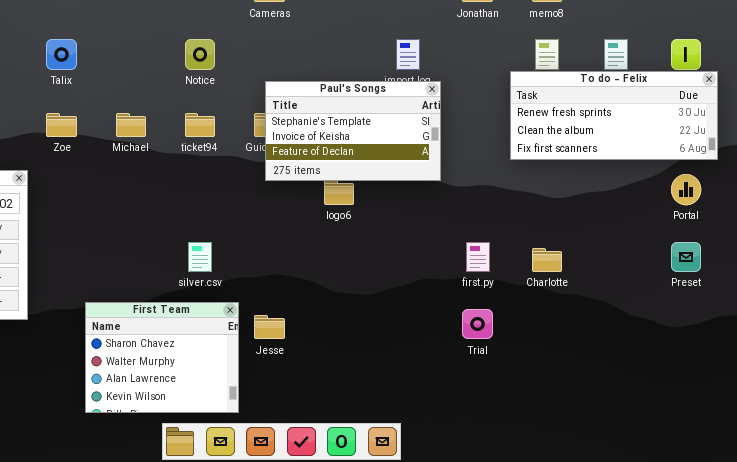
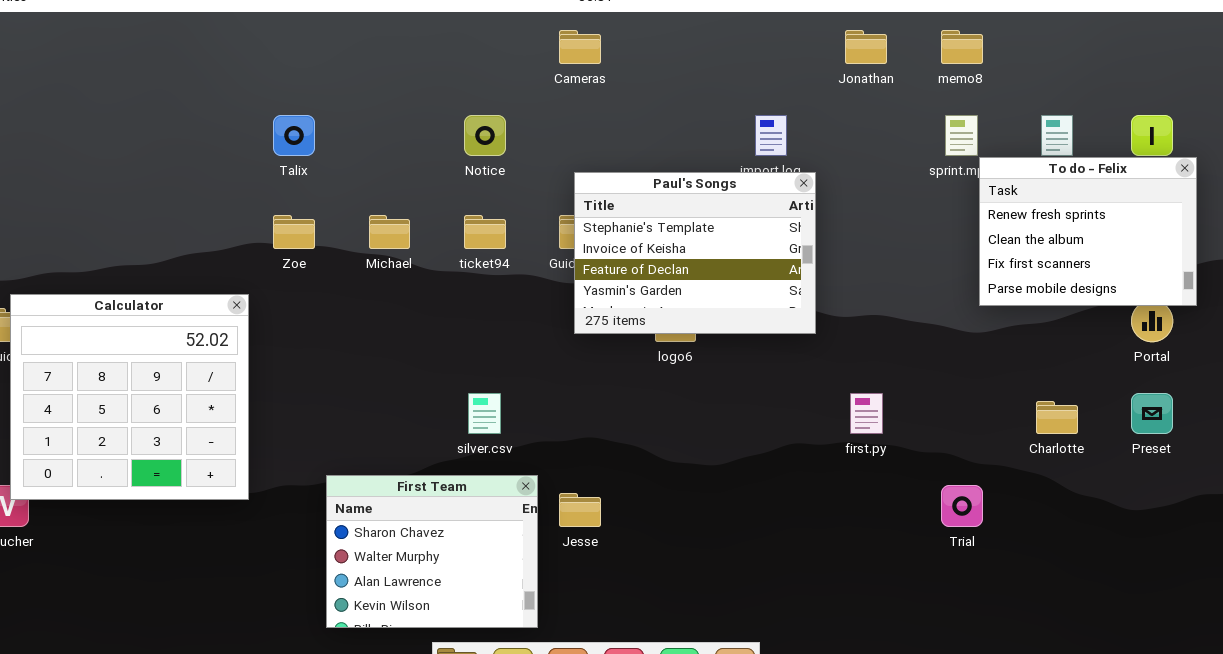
To do - Felix: [510,71,718,160] -> [979,157,1197,306], resized
Paul's Songs: [265,81,441,181] -> [574,172,816,334], resized
Charlotte: [532,248,562,272] -> [1036,401,1078,434], moved
Trial: [462,309,493,339] -> [941,485,983,527], moved

